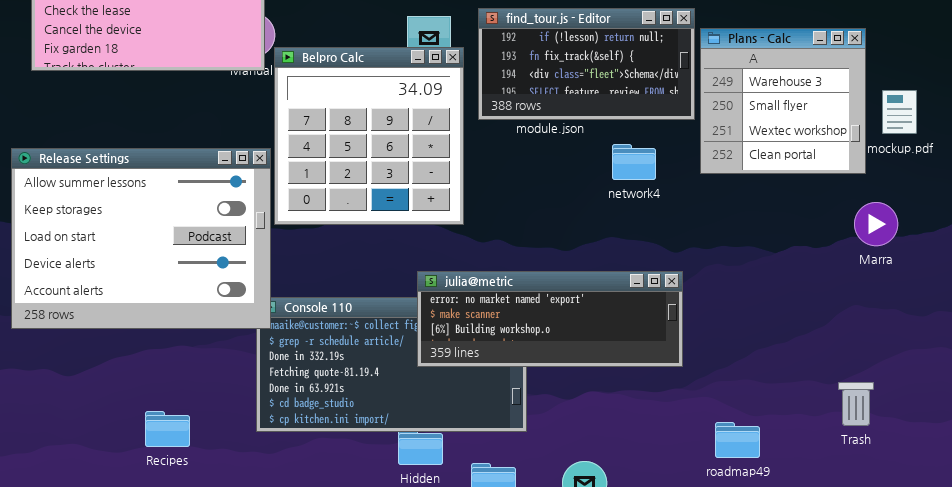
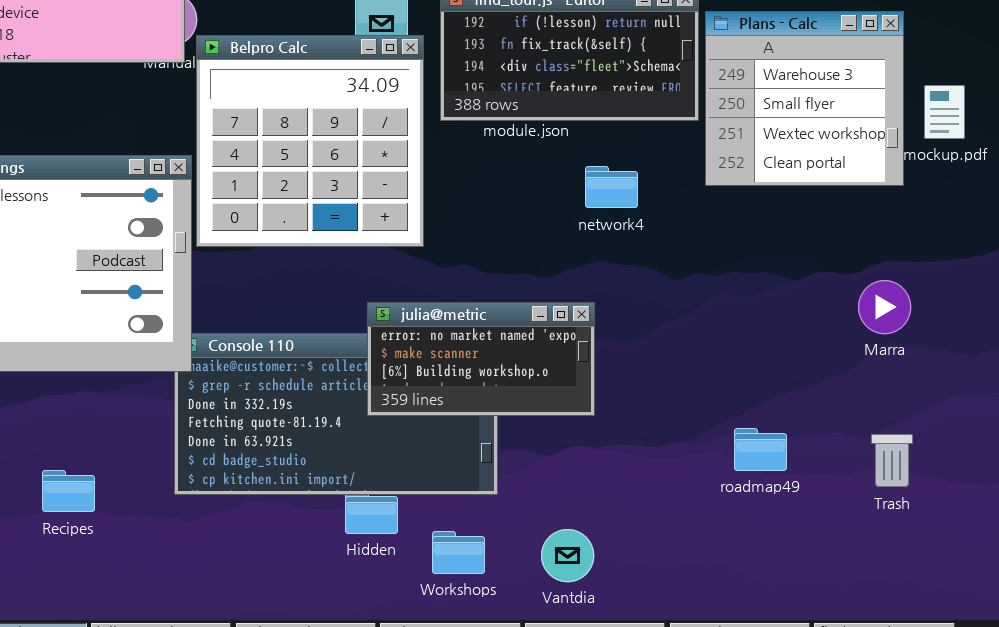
network4: [612,144,656,180] -> [585,166,638,208], moved
Marra: [854,202,898,246] -> [858,280,911,334], moved
julia@metric: [417,271,683,367] -> [367,302,595,416], resized
roadmap49: [715,422,760,458] -> [734,428,787,471], moved

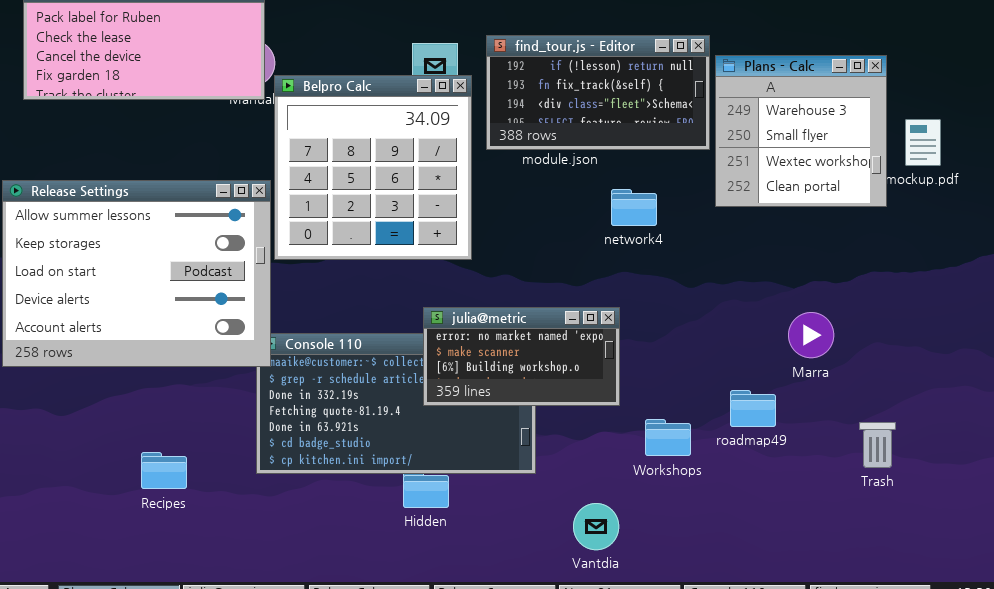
Marra: [858,280,911,334] -> [788,312,834,358], moved
roadmap49: [734,428,787,471] -> [730,390,776,427], moved
Workshops: [432,531,485,574] -> [645,419,691,456], moved

